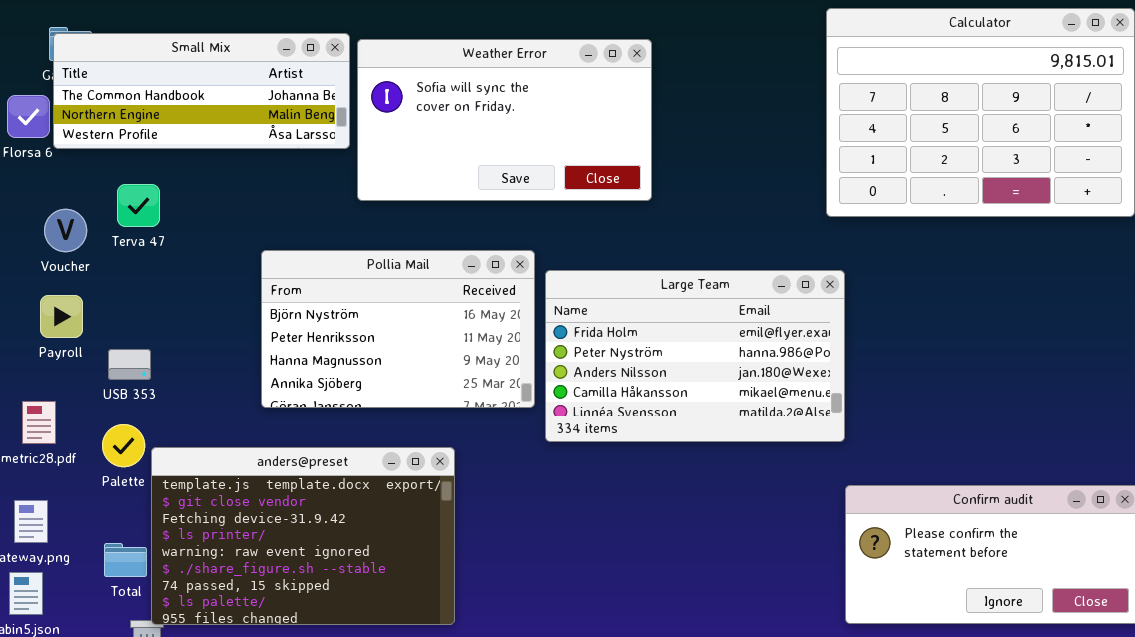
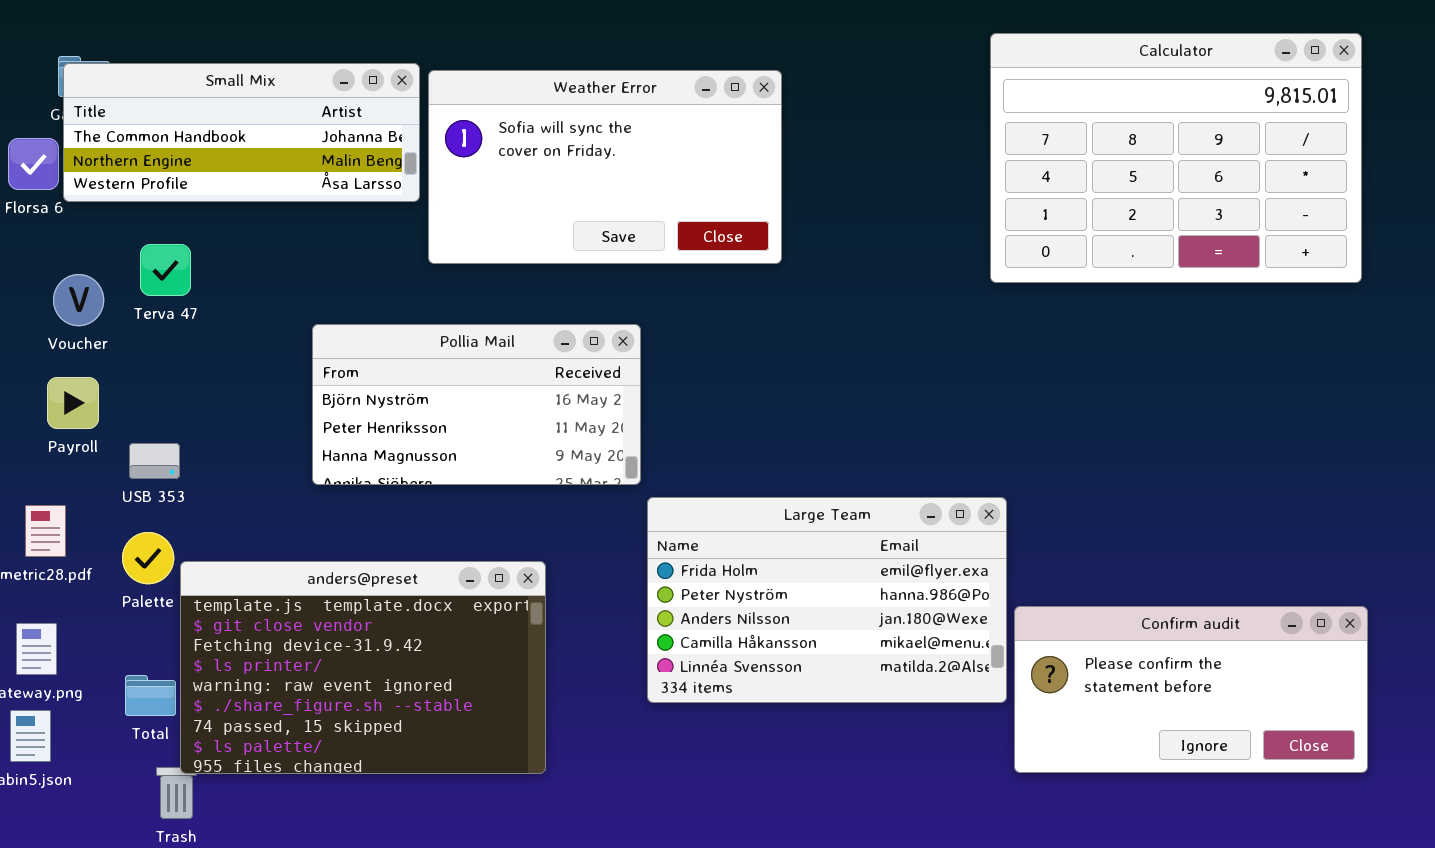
Pollia Mail: [261,250,535,408] -> [312,324,641,485], resized
Large Team: [545,270,845,442] -> [647,497,1007,703], moved

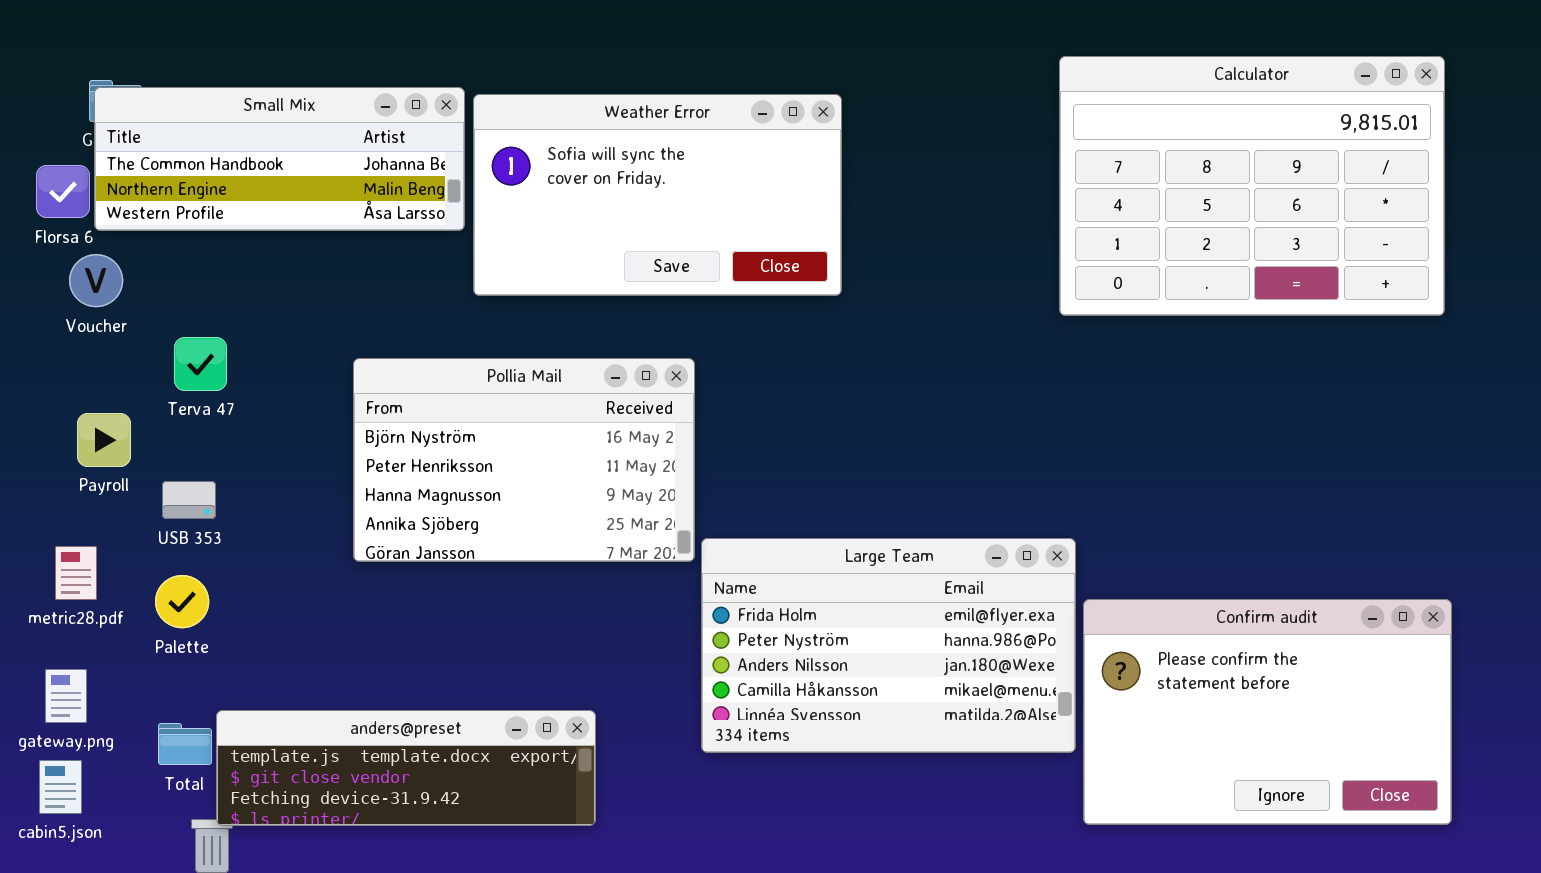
Terva 47: [140,244,191,296] -> [174,337,227,391], moved
Voucher: [53,274,104,326] -> [69,254,123,307], moved
Pollia Mail: [312,324,641,485] -> [353,358,695,562], resized
anders@preset: [180,561,546,774] -> [216,710,596,826], resized
Confirm audit: [1014,606,1368,773] -> [1083,599,1452,825], resized

